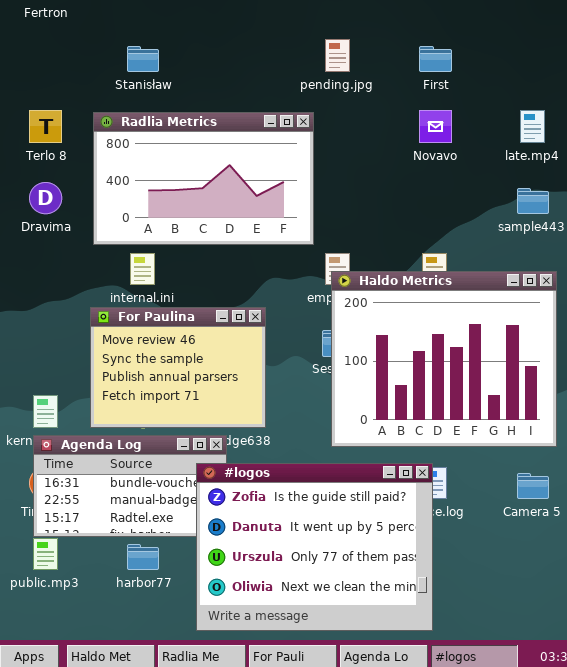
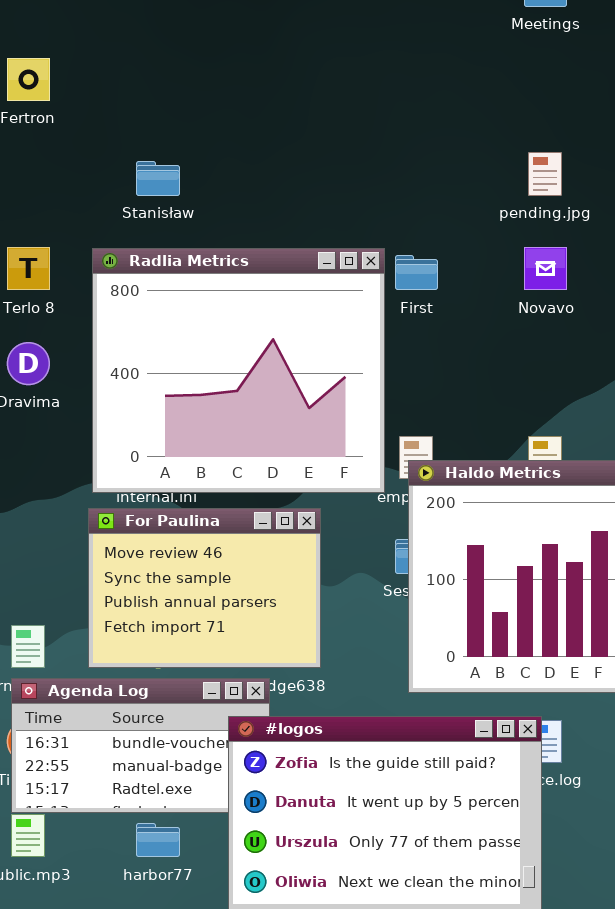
pending.jpg: [325,39,350,72] -> [528,152,562,196], moved
First: [419,46,452,72] -> [395,255,438,290], moved
Radlia Metrics: [93,112,314,245] -> [92,248,385,493], resized

